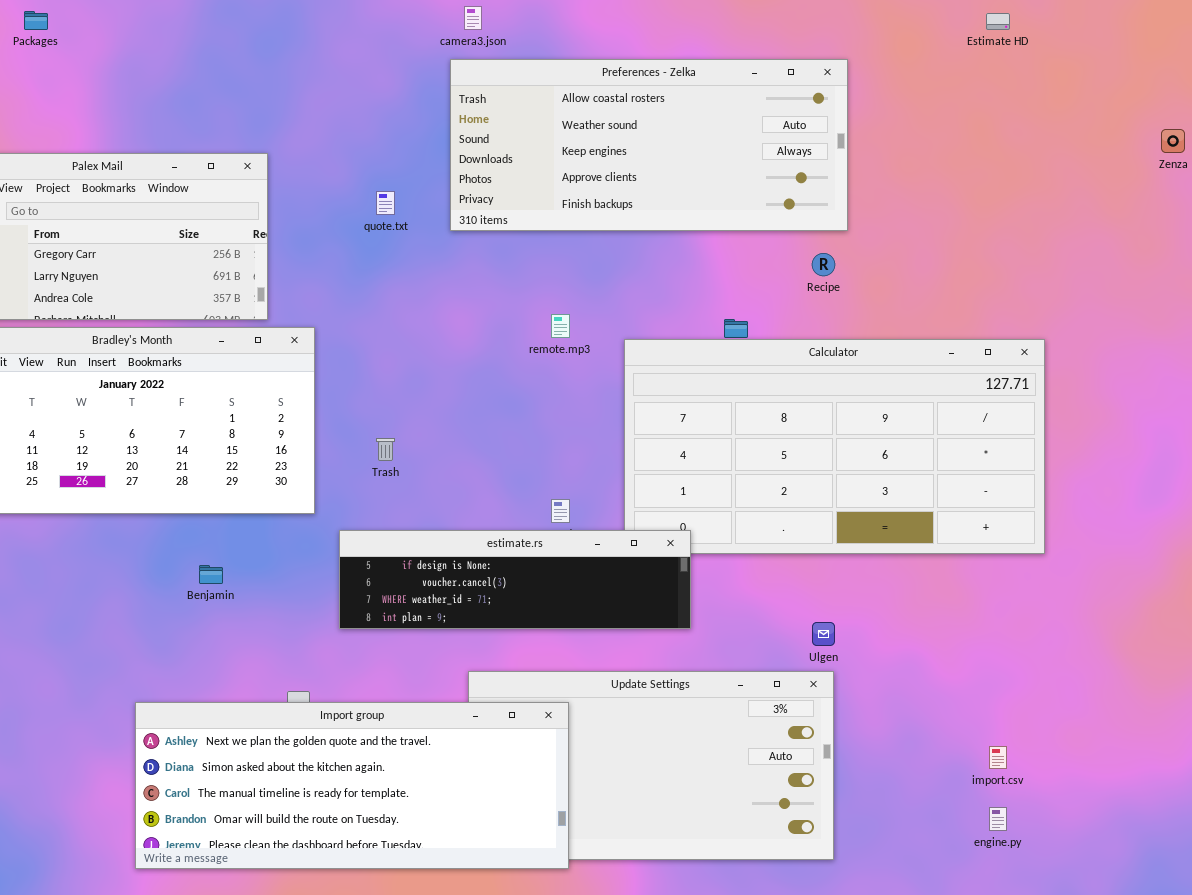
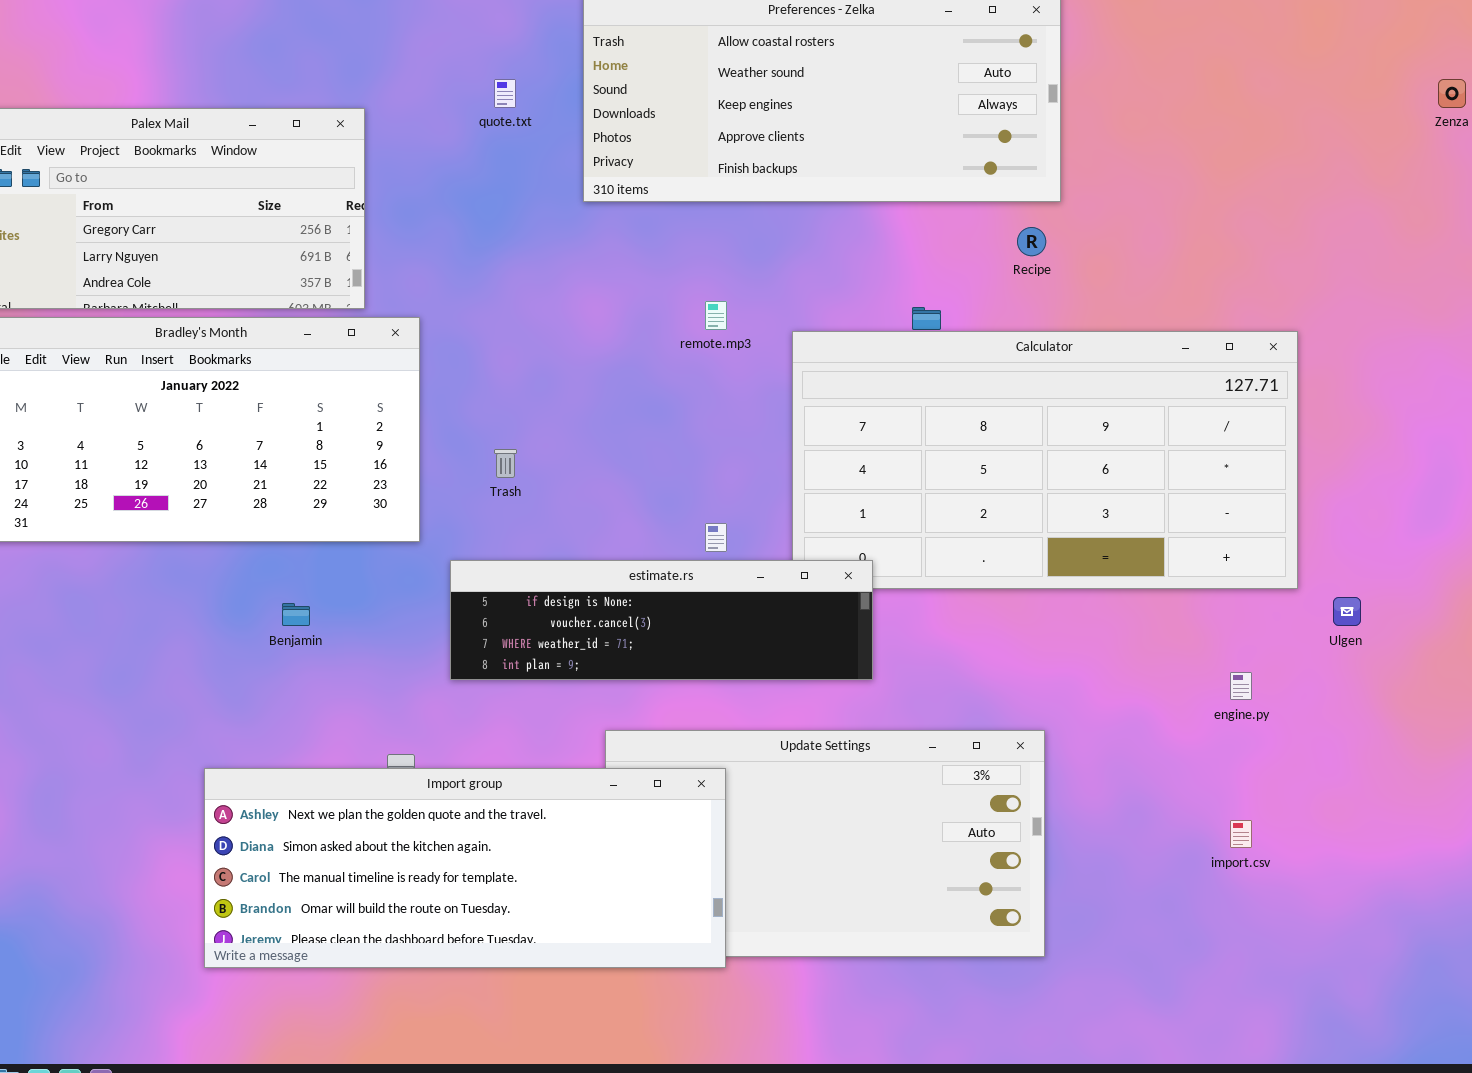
quote.txt: [376,191,395,215] -> [494,79,516,108], moved
Ulgen: [812,622,835,646] -> [1333,597,1361,626], moved
engine.py: [989,807,1007,831] -> [1230,672,1252,700], moved

